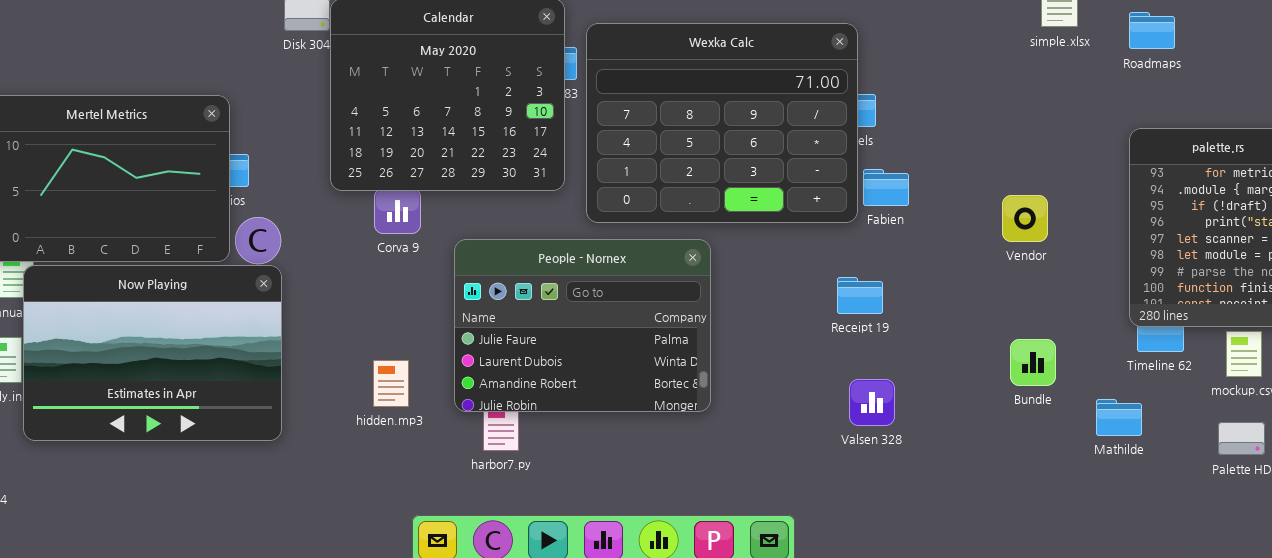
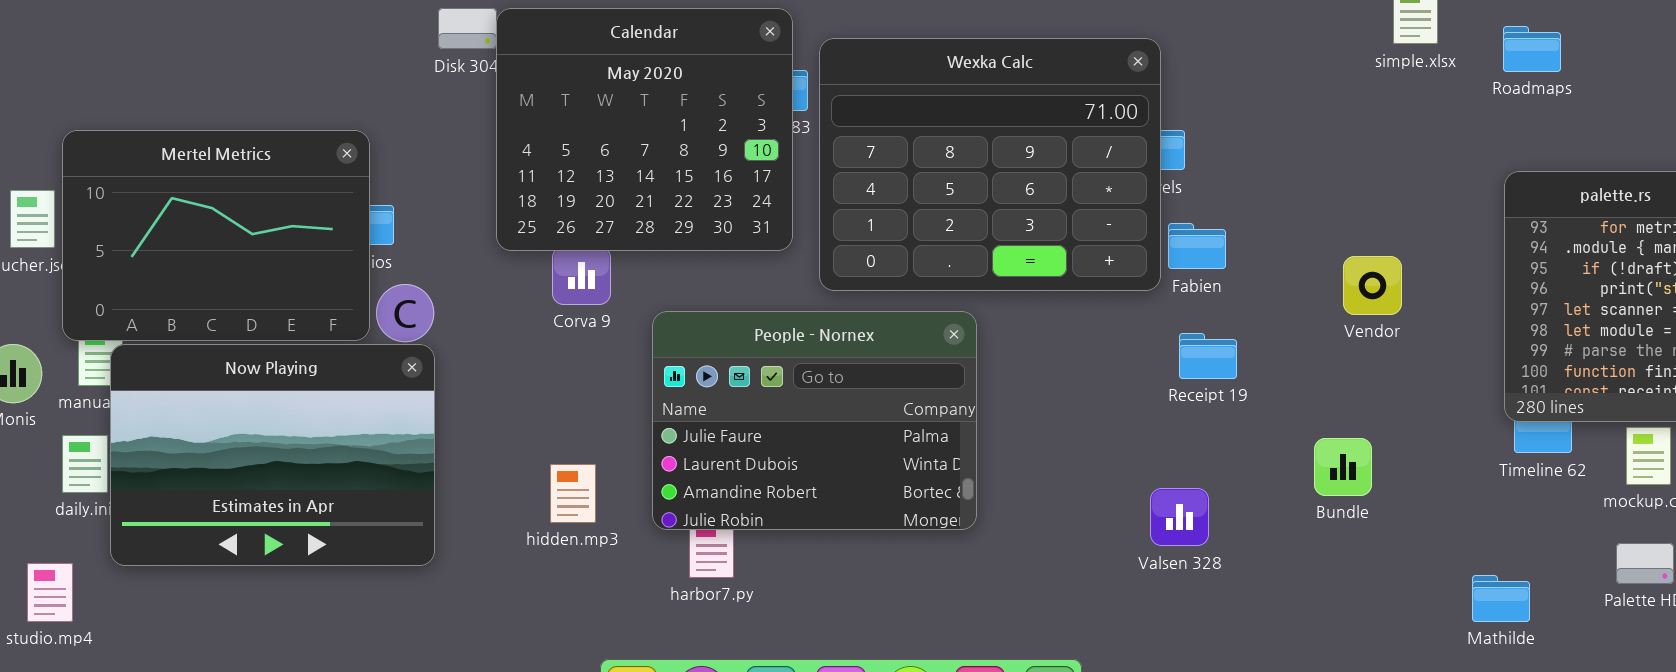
Receipt 19: [837,277,883,314] -> [1179,333,1237,379], moved
Bundle: [1010,339,1056,386] -> [1314,438,1372,496], moved
Mathilde: [1096,399,1142,436] -> [1472,575,1530,622], moved

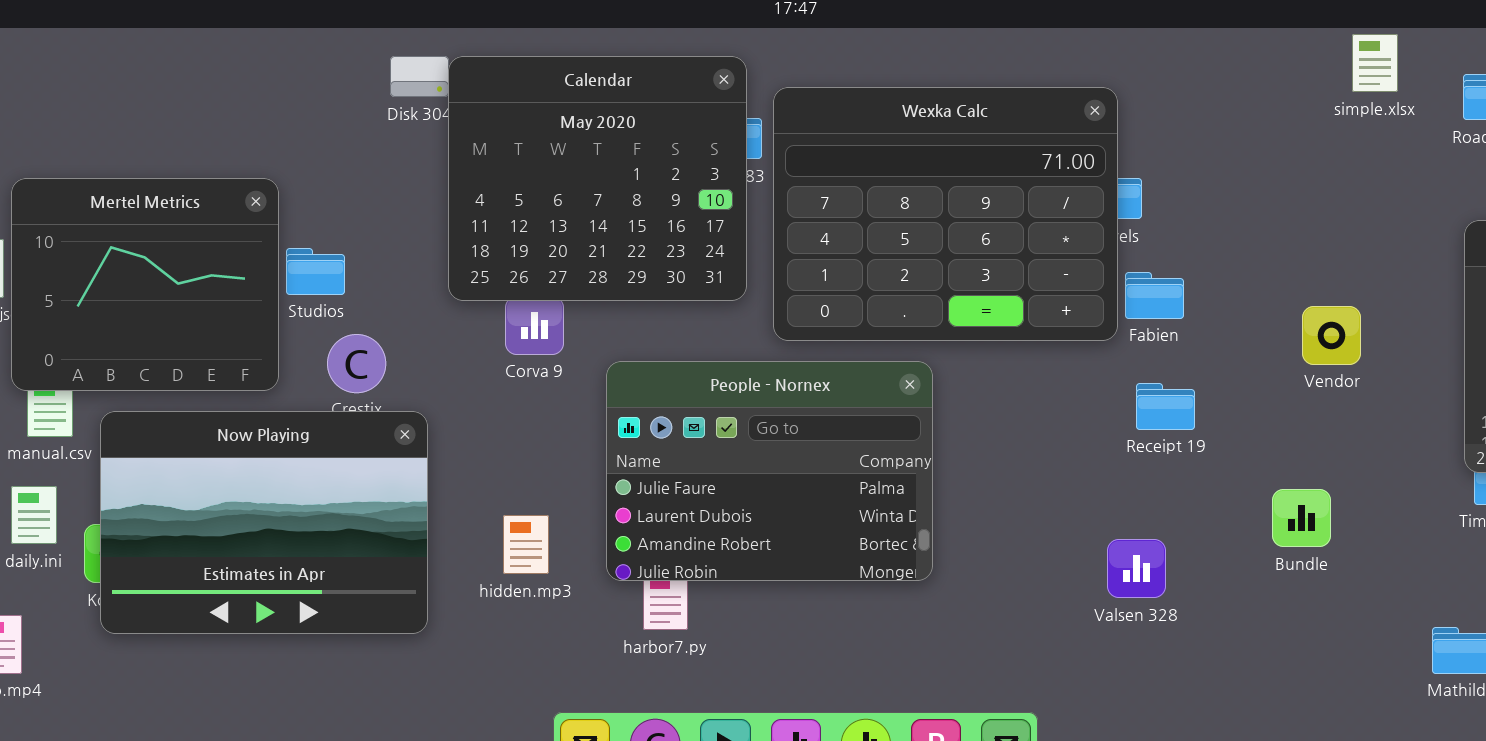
Mertel Metrics: [62,130,370,341] -> [11,178,279,391], resized
Now Playing: [110,344,435,566] -> [100,411,428,634], moved

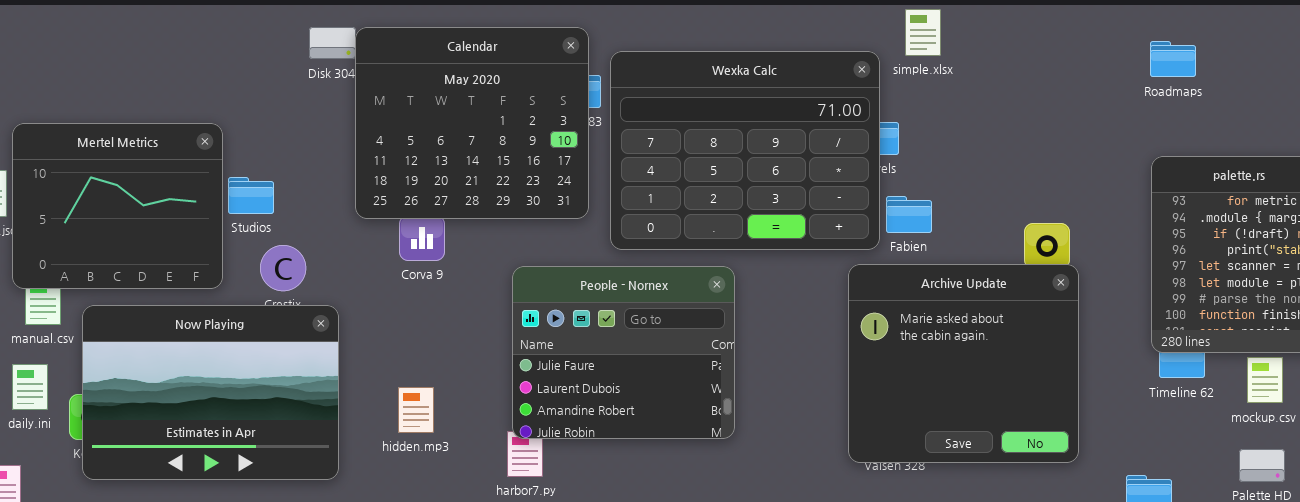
simple.xlsx: [1352,34,1398,92] -> [905,9,941,56], moved
Archive Update: none -> [848,264,1079,463], opened
People - Nornex: [606,361,933,581] -> [512,266,735,439], resized

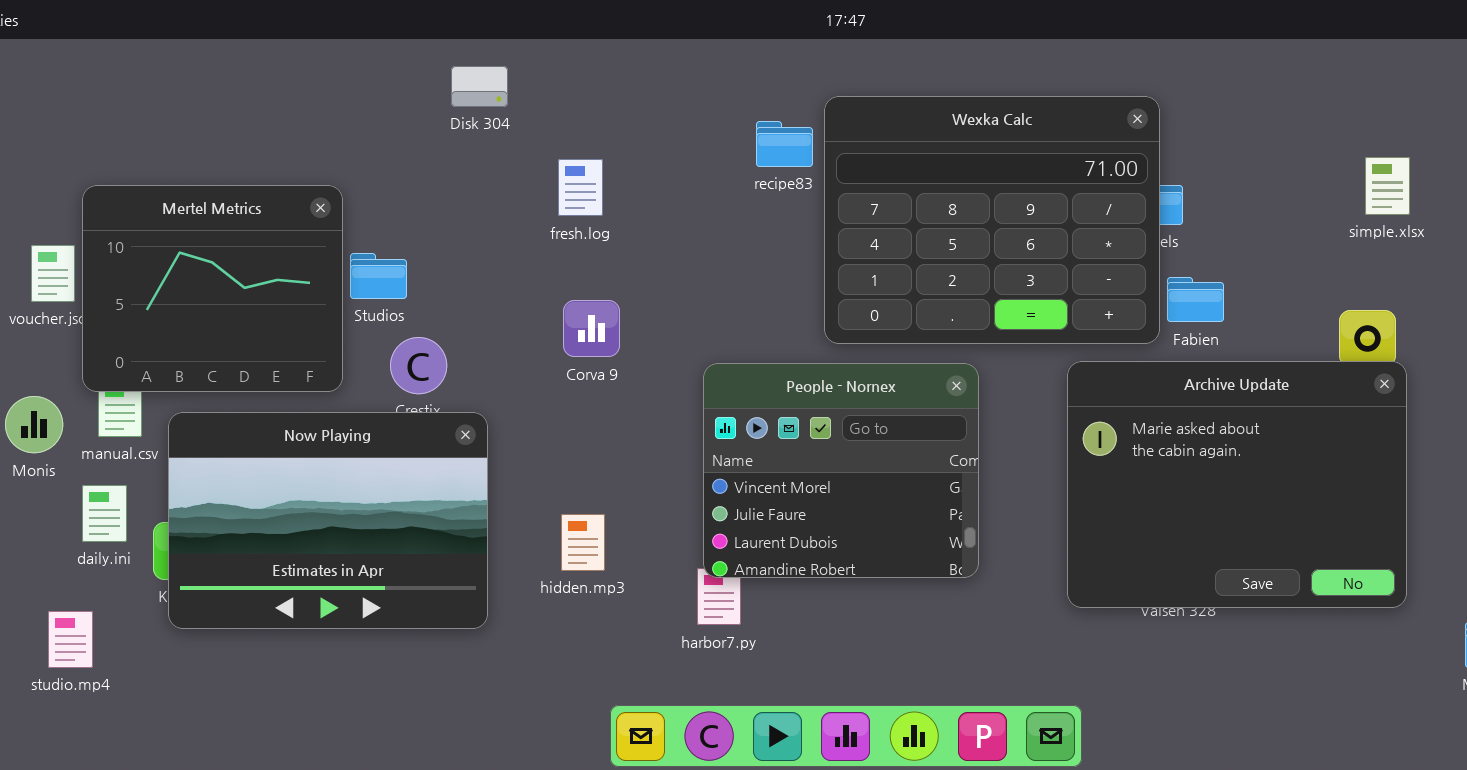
simple.xlsx: [905,9,941,56] -> [1365,157,1410,215], moved
Calendar: [355,27,589,219] -> none, closed
Archive Update: [848,264,1079,463] -> [1067,361,1407,608], resized
People - Nornex: [512,266,735,439] -> [703,363,979,578], scrolled up 1 row

